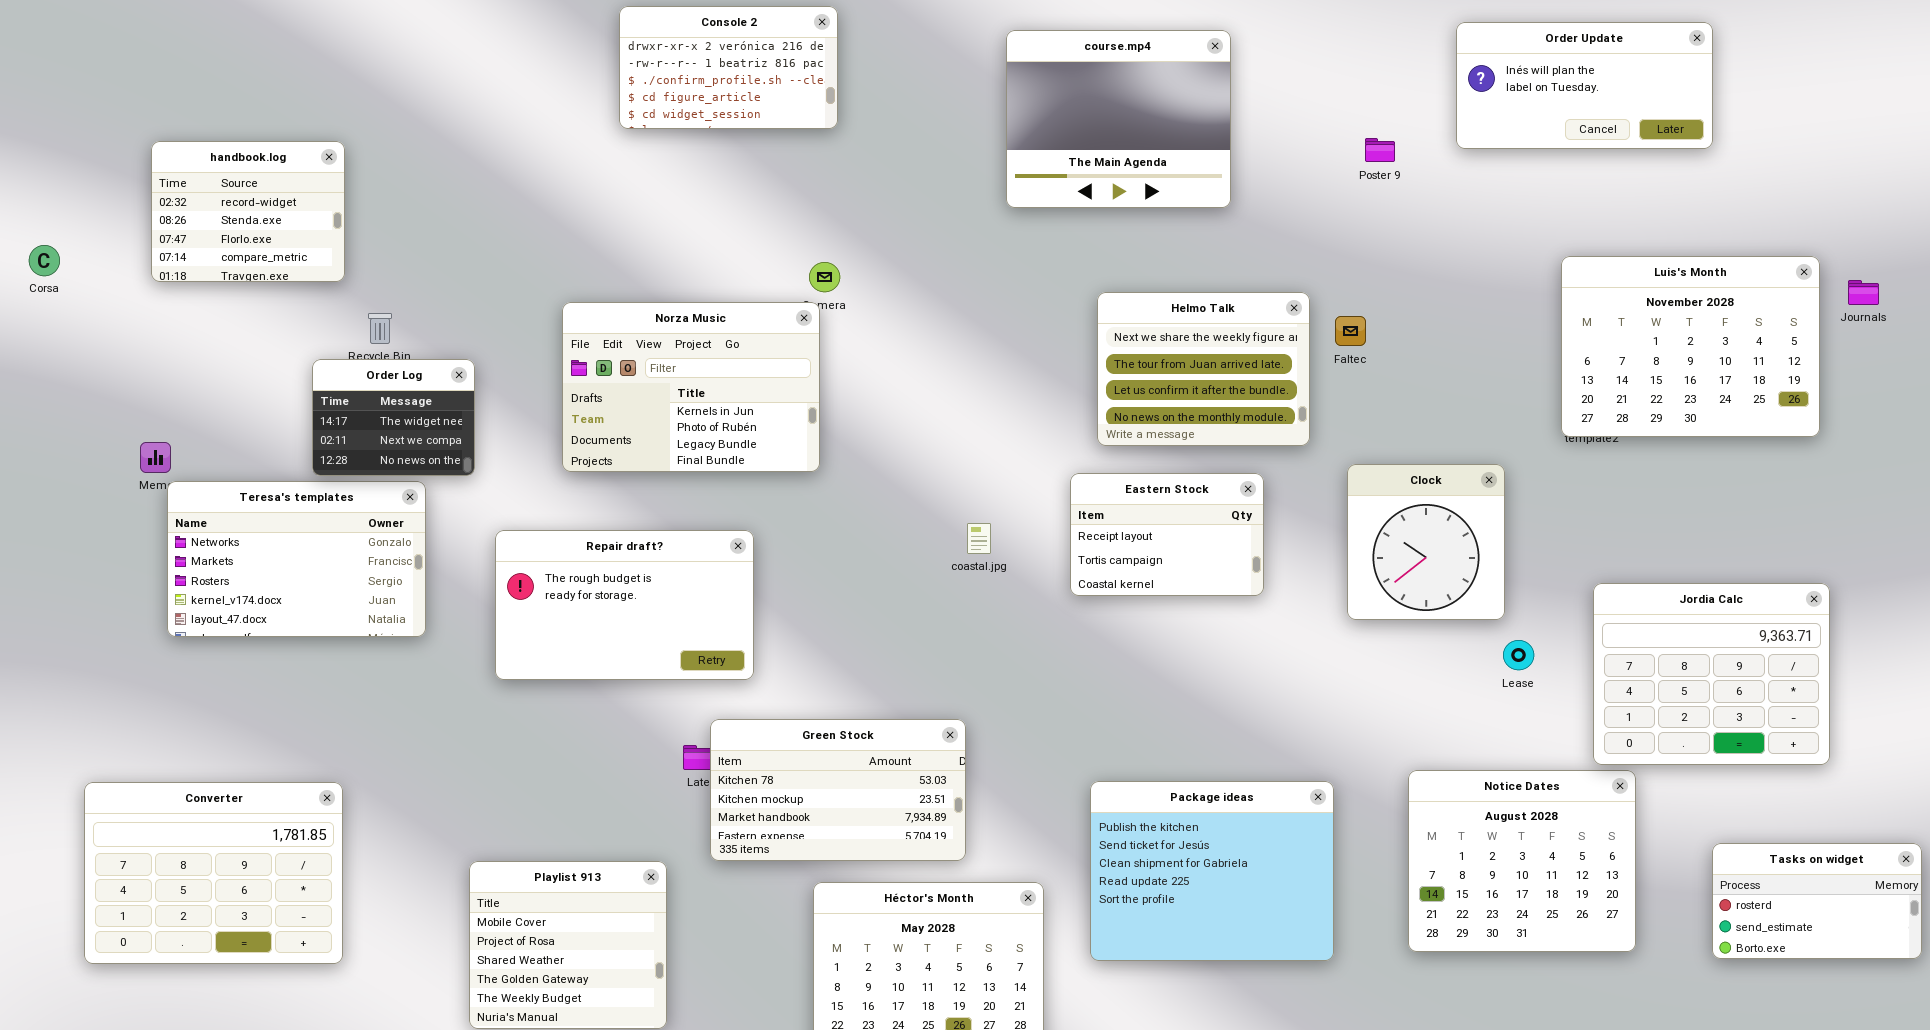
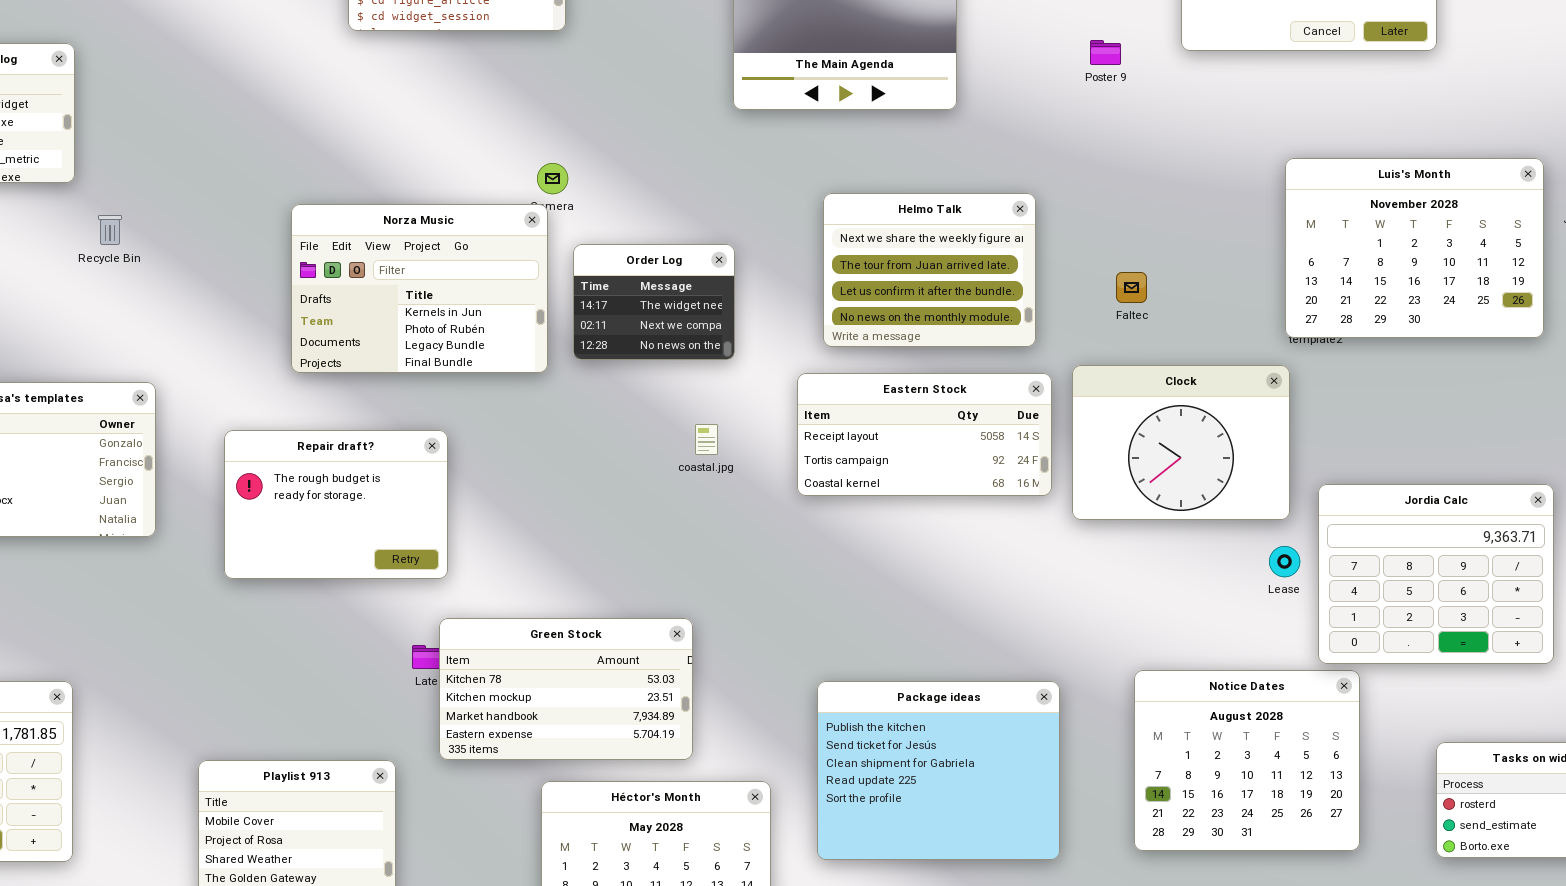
Faltec: [1335,316,1366,346] -> [1116,272,1147,303], moved
Order Log: [312,359,475,476] -> [573,244,735,360], moved
Clock: [1347,464,1505,620] -> [1072,365,1290,520], resized
Eastern Stock: [1070,473,1264,596] -> [797,373,1052,496], resized
Repair draft?: [495,530,754,680] -> [224,430,448,579], resized
Lease: [1503,640,1534,670] -> [1269,546,1300,577], moved

